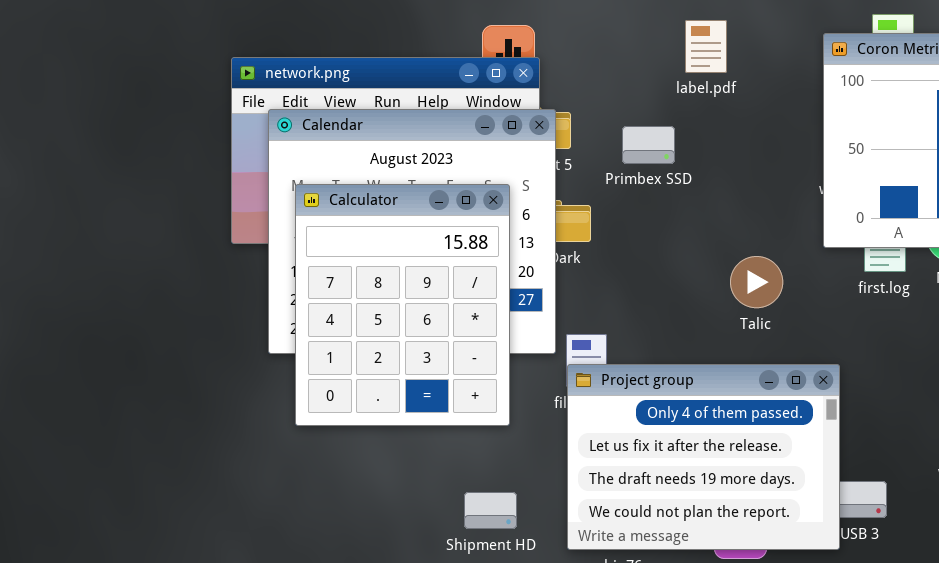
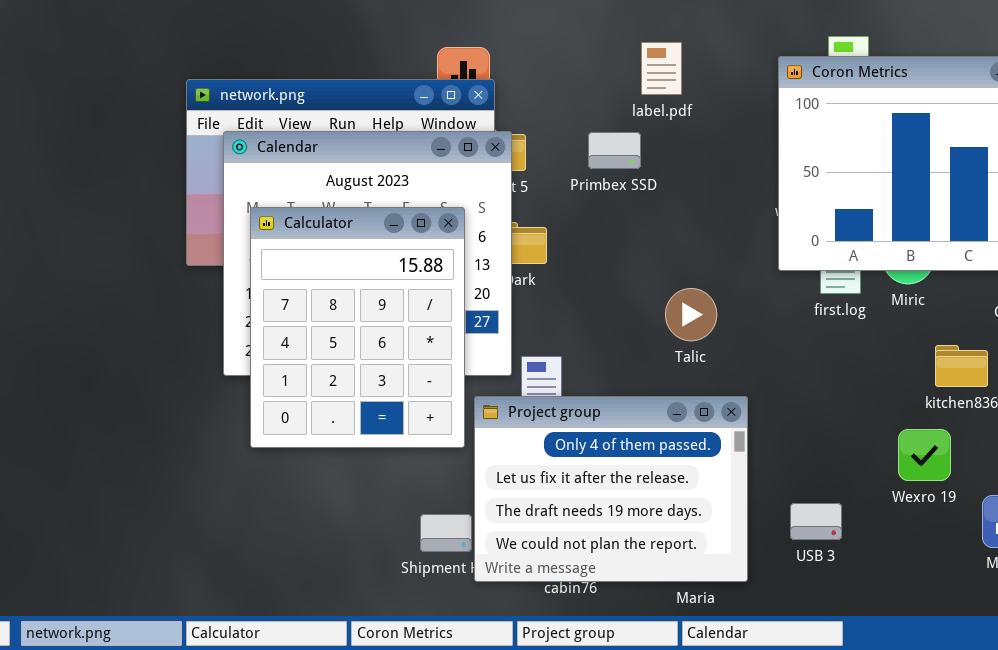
Primbex SSD: [622,126,675,164] -> [588,132,641,169], moved
Talic: [730,256,783,308] -> [665,288,717,341], moved
Project group: [567,364,840,550] -> [474,396,748,582], moved

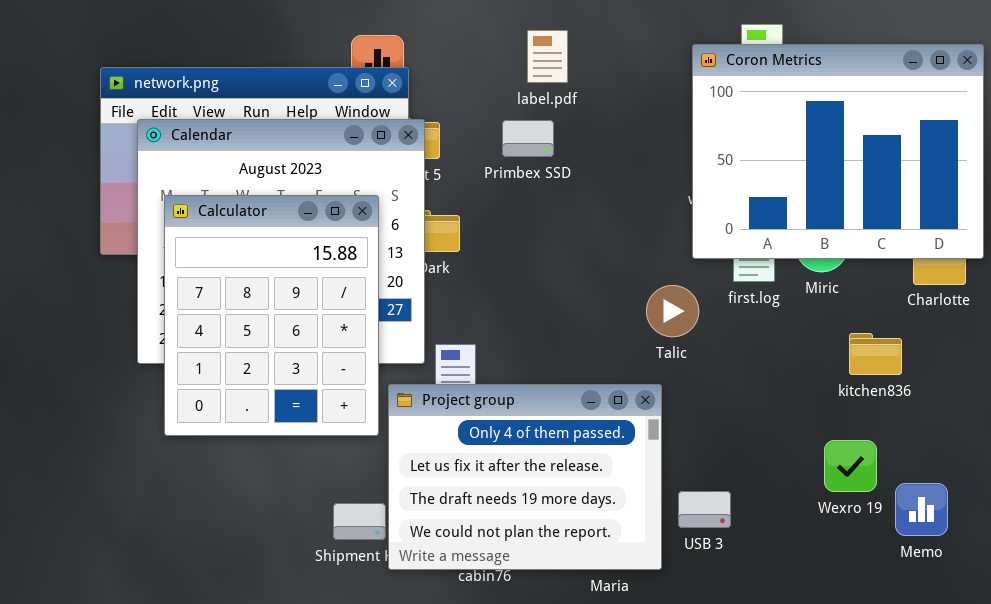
label.pdf: [641,42,682,95] -> [527,30,568,83], moved
Talic: [665,288,717,341] -> [646,285,699,337], moved
Wexro 19: [898,429,951,481] -> [824,440,877,492], moved
USB 3: [790,503,842,540] -> [678,491,731,528], moved

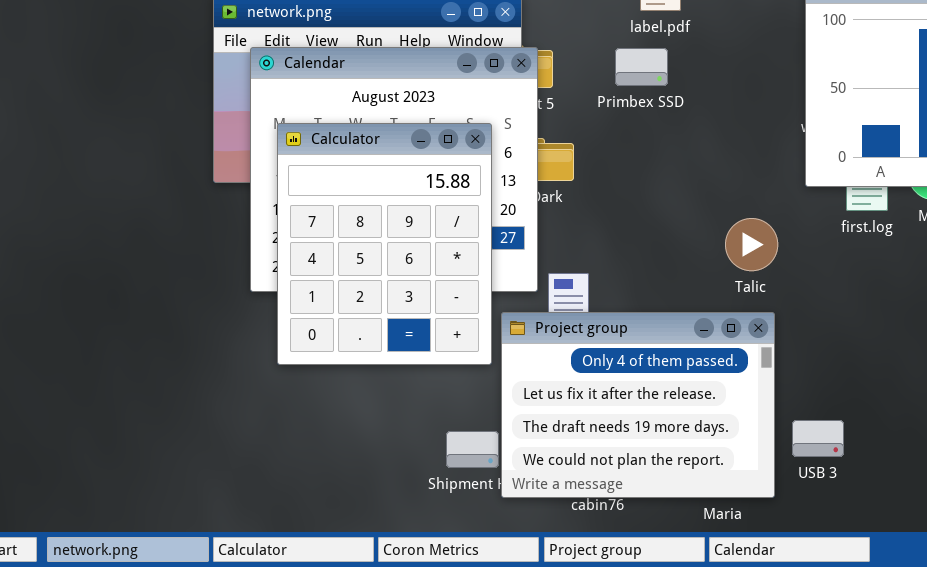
Talic: [646,285,699,337] -> [725,218,778,271], moved

